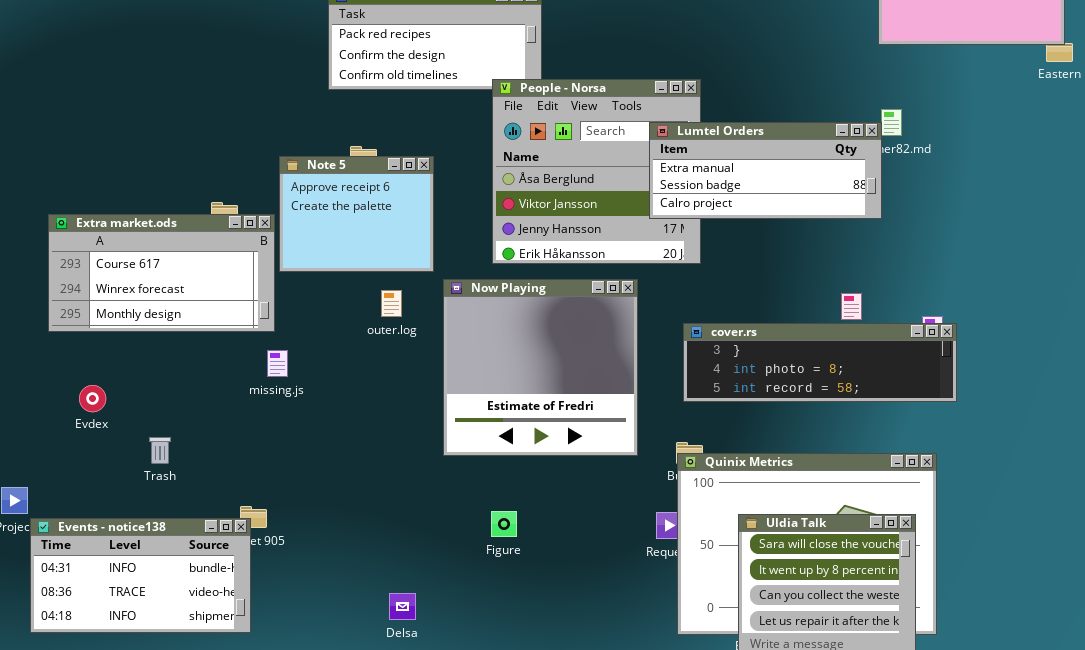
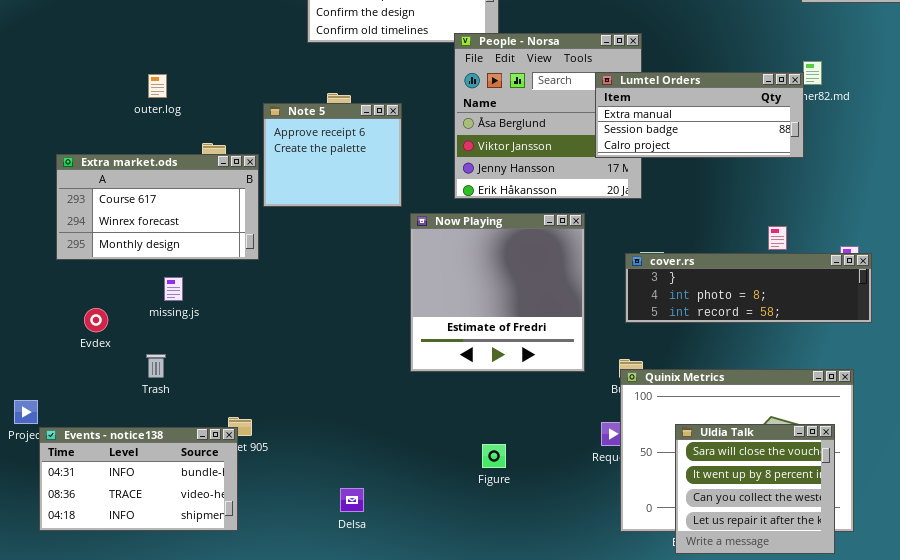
outer.log: [381,290,402,317] -> [148,74,167,98], moved
missing.js: [267,350,288,377] -> [164,277,183,301], moved
Figure: [491,511,517,537] -> [482,444,506,468], moved
Delsa: [389,593,416,620] -> [340,488,364,512], moved

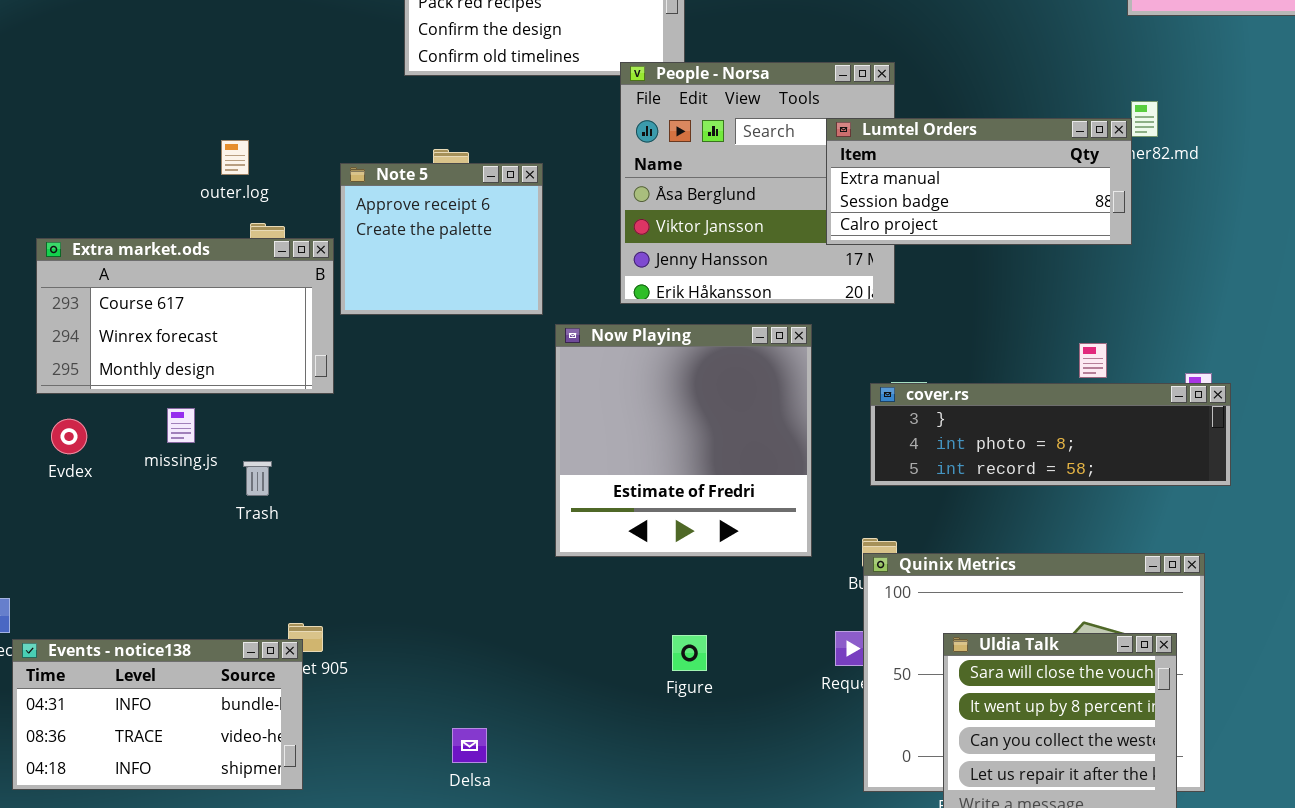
outer.log: [148,74,167,98] -> [221,140,249,175], moved
missing.js: [164,277,183,301] -> [167,408,195,443], moved
Evdex: [84,308,108,332] -> [51,419,87,454], moved
Trash: [146,354,166,378] -> [243,461,272,496], moved
Figure: [482,444,506,468] -> [672,635,707,671], moved

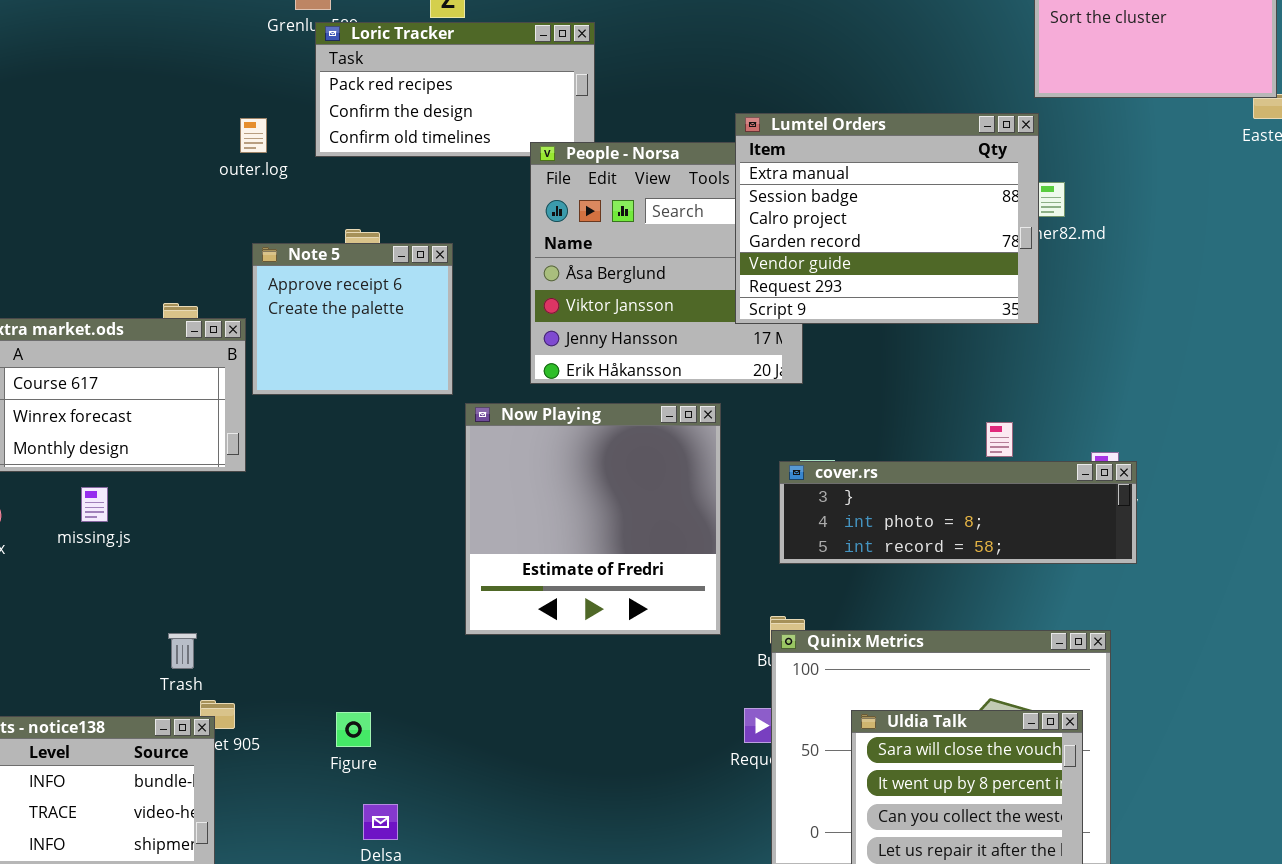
Lumtel Orders: [826,118,1132,245] -> [735,113,1039,324], resized
outer.log: [221,140,249,175] -> [240,118,267,153], moved
Trash: [243,461,272,496] -> [168,633,197,669], moved
Figure: [672,635,707,671] -> [336,712,371,747], moved

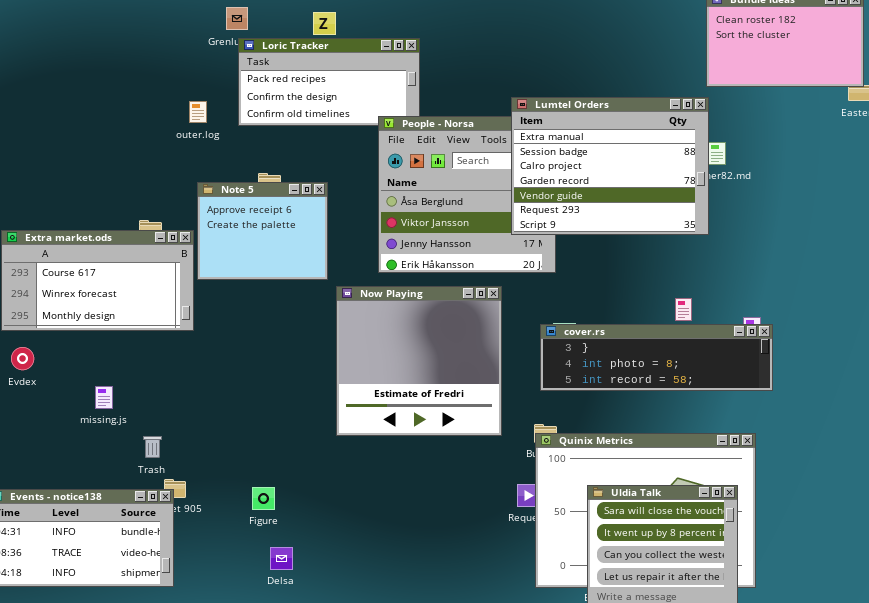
missing.js: [81,487,108,522] -> [95,386,113,409], moved

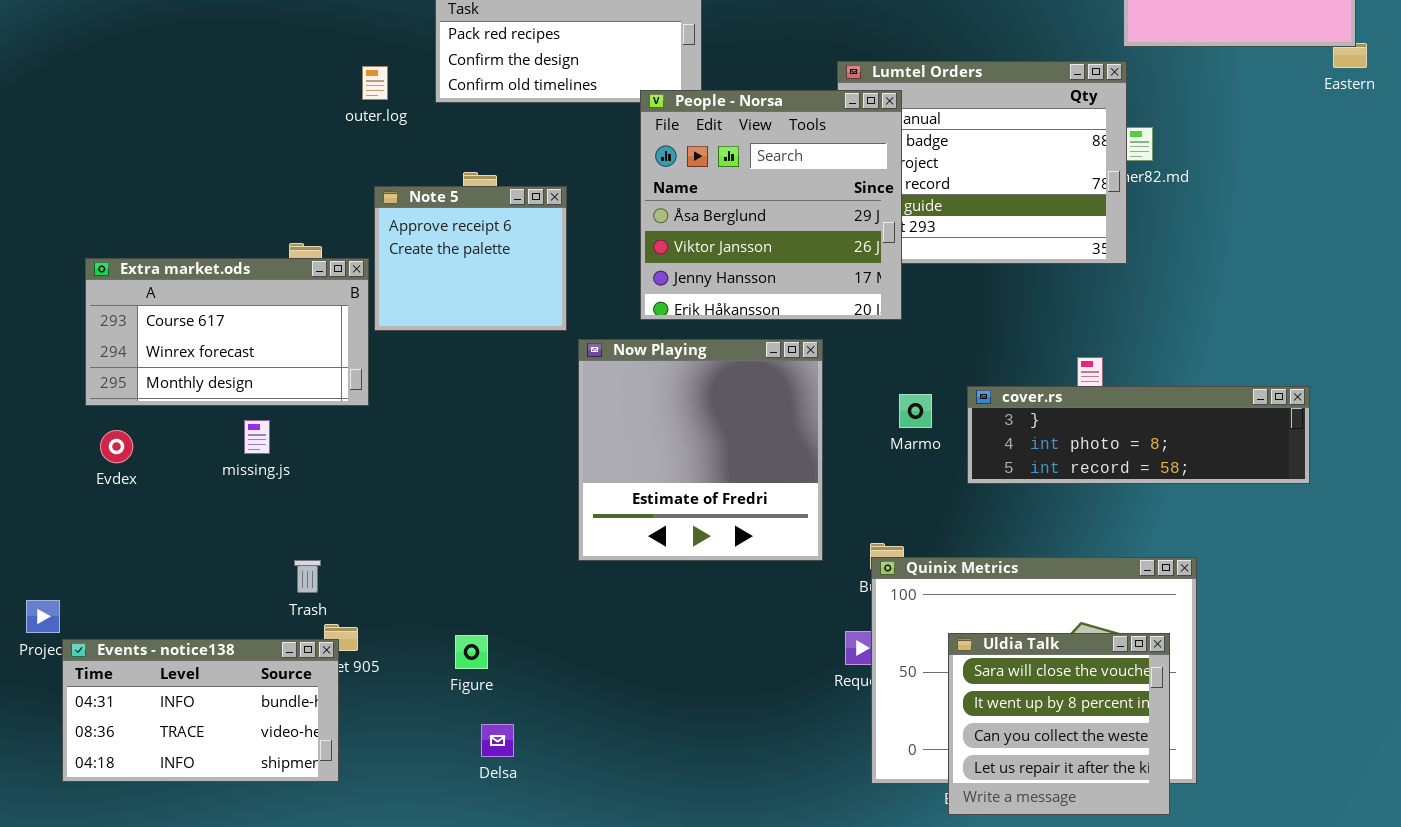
People - Norsa: [378,116,556,273] -> [640,90,902,320], raised
cover.rs: [540,324,773,391] -> [967,386,1310,484], moved
missing.js: [95,386,113,409] -> [244,420,270,454], moved

